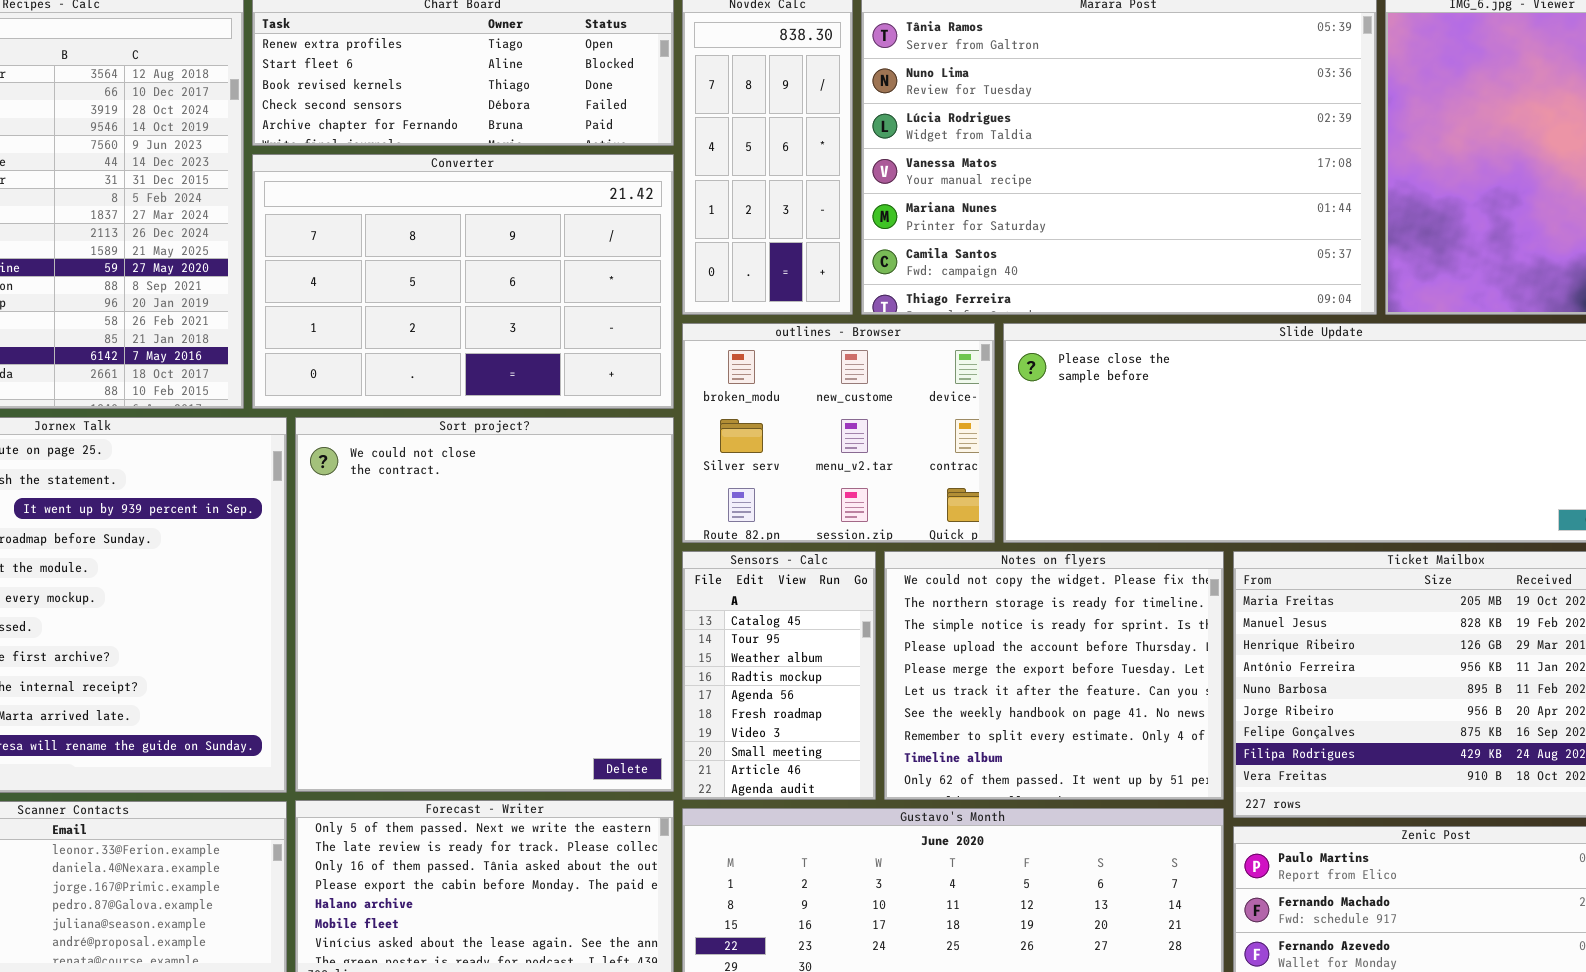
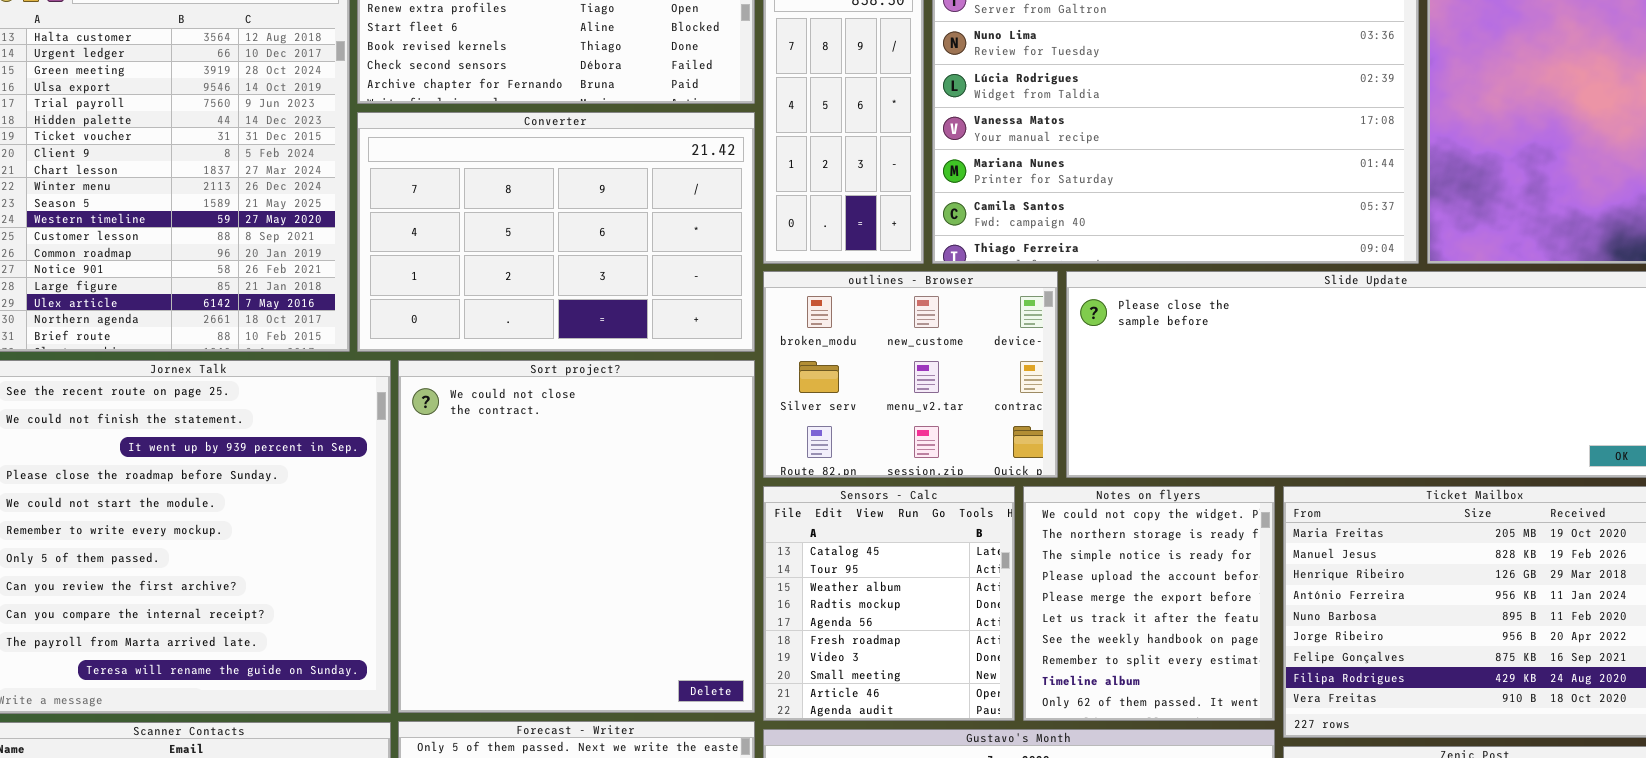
Sensors - Calc: [682,551,876,800] -> [763,486,1015,721], resized
Notes on flyers: [884,551,1224,800] -> [1023,486,1275,721], resized

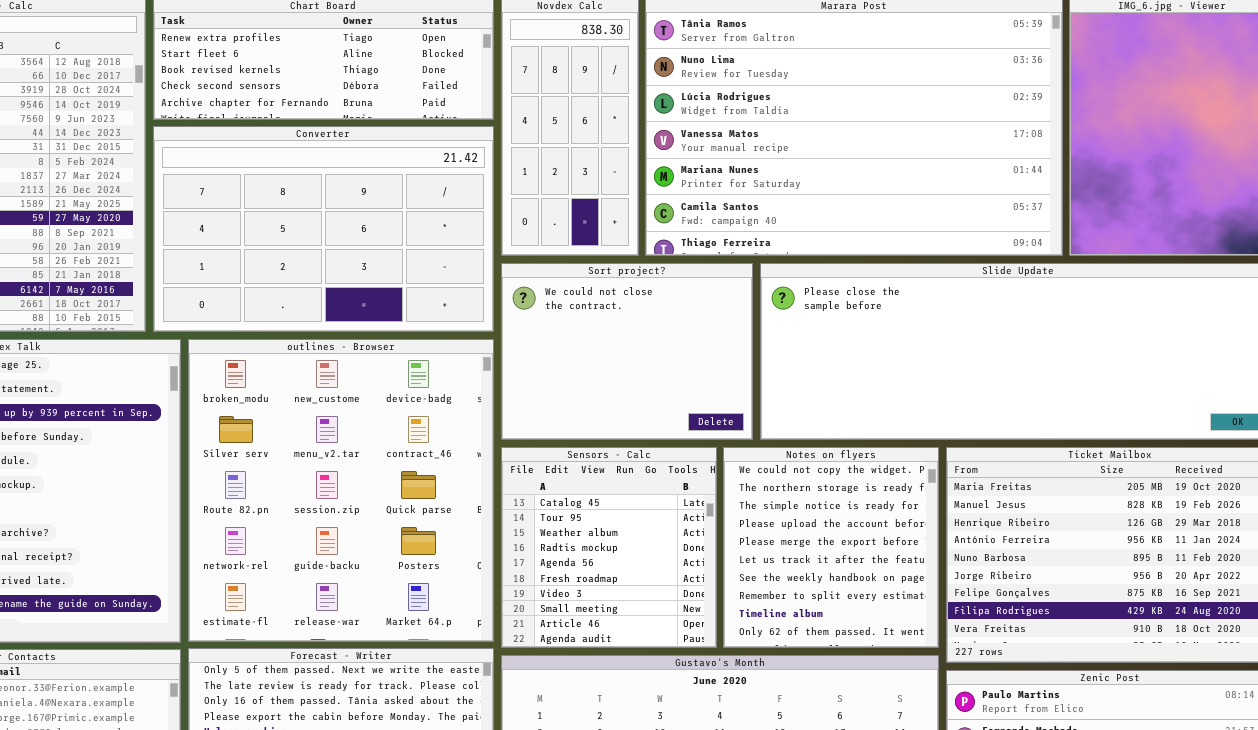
outlines - Browser: [763,271,1058,478] -> [188,339,494,642], moved, resized
Sort project?: [398,360,755,713] -> [501,263,753,440], moved, resized

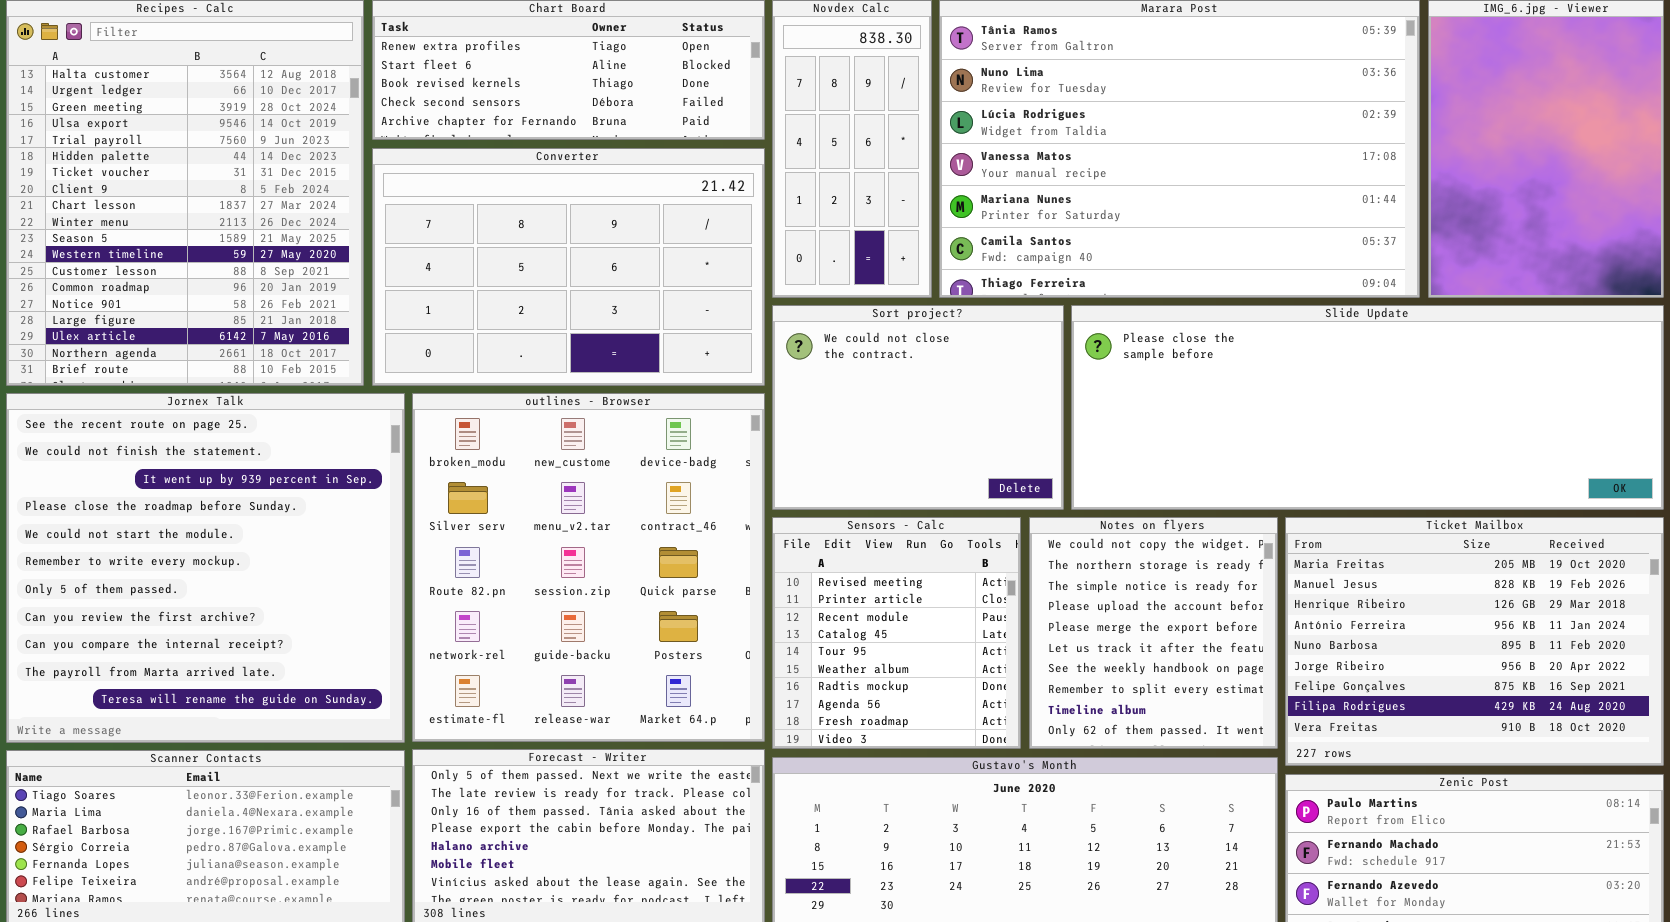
Sensors - Calc: [501,447,717,648] -> [772,517,1021,749], scrolled up 3 rows

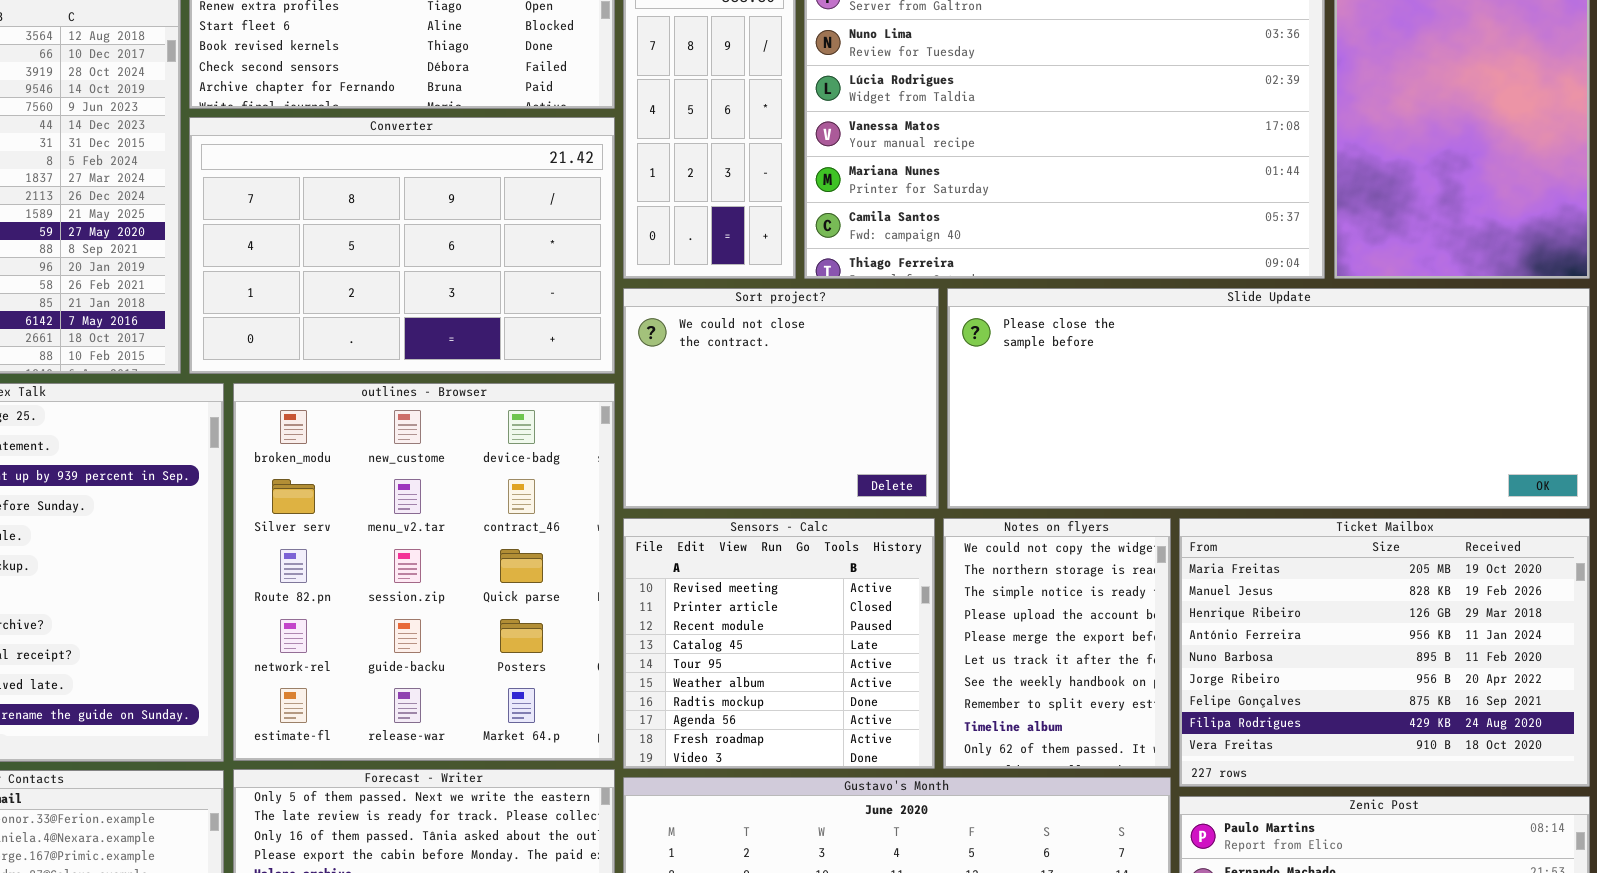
Sensors - Calc: [772,517,1021,749] -> [623,518,935,769], resized
Notes on flyers: [1029,517,1278,749] -> [943,518,1171,769], resized

